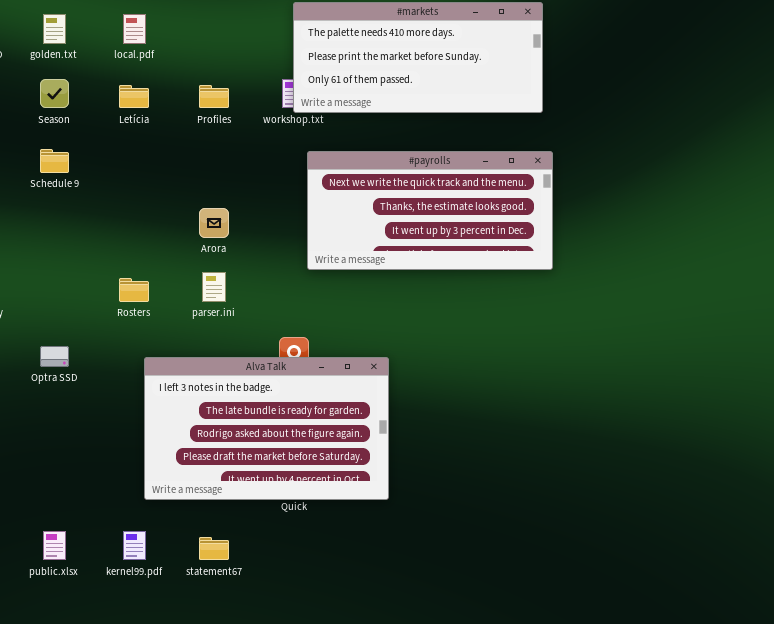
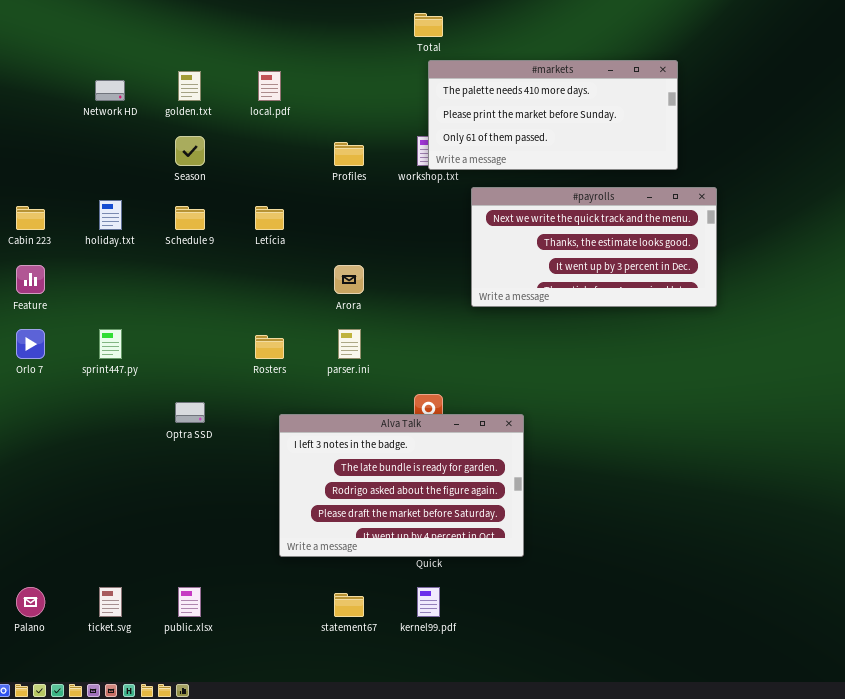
Letícia: [119,85,149,108] -> [255,206,284,230], moved
#payrolls: [307,151,553,270] -> [471,187,717,307], moved
kernel99.pdf: [123,531,146,560] -> [417,587,440,617], moved

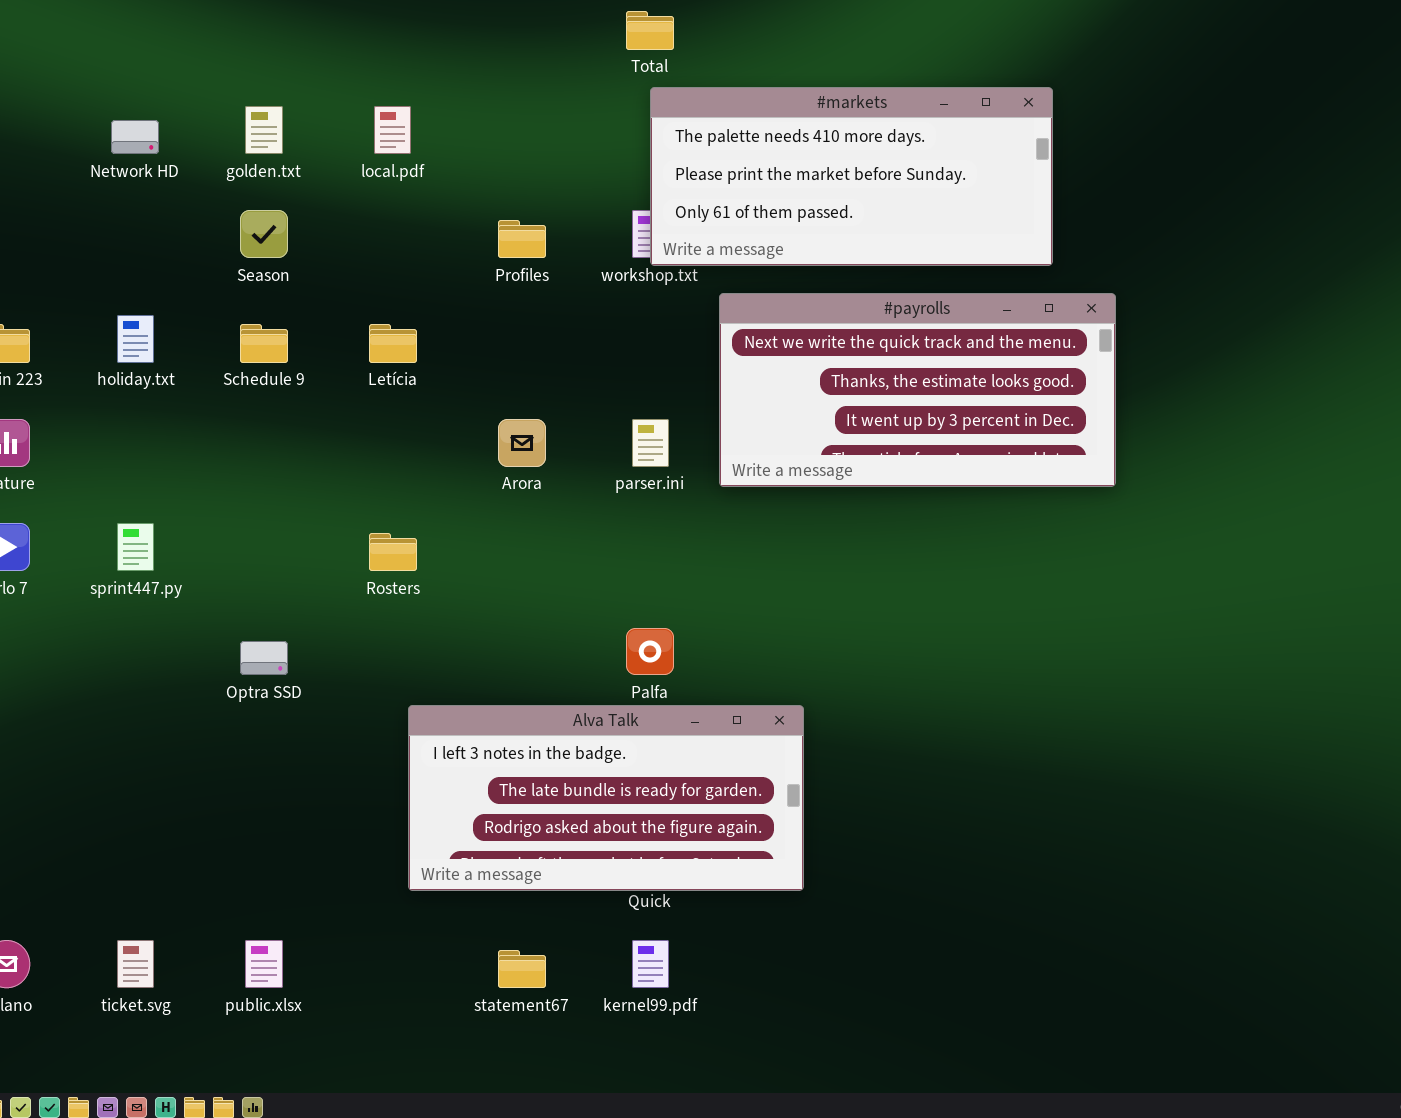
parser.ini: [338,329,361,359] -> [632,419,669,467], moved
Alva Talk: [279,414,524,557] -> [408,705,804,891], resized

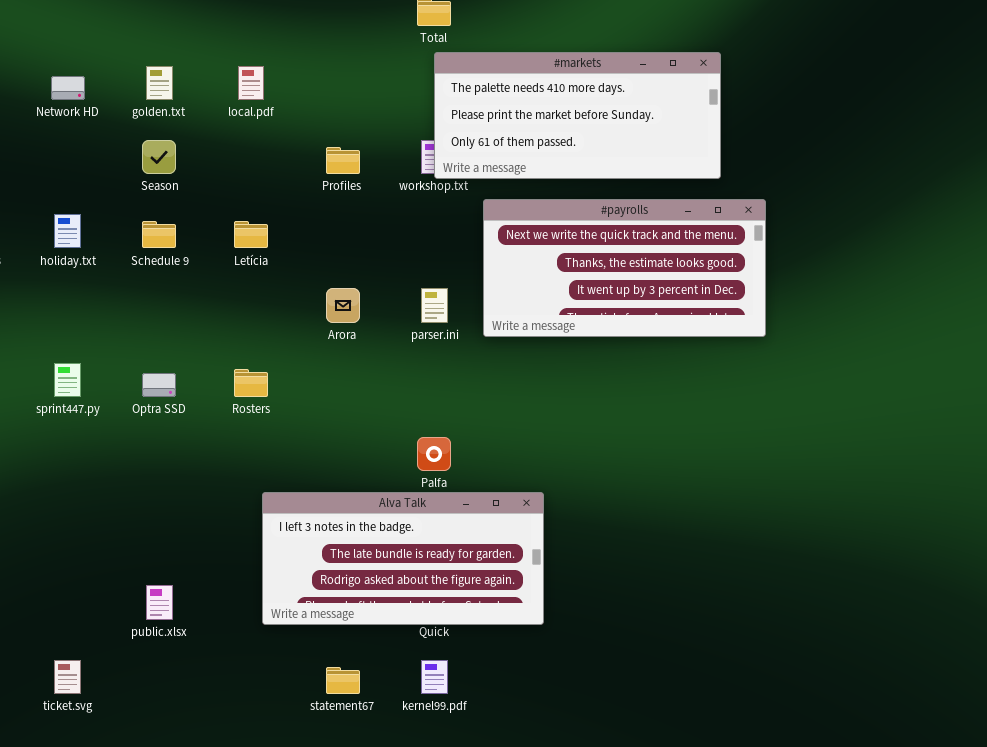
Optra SSD: [240,641,288,675] -> [142,373,176,397], moved
public.xlsx: [245,940,283,988] -> [146,585,173,620], moved

